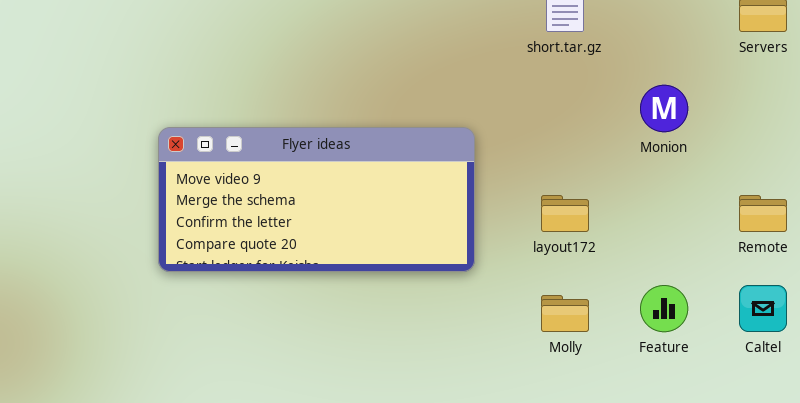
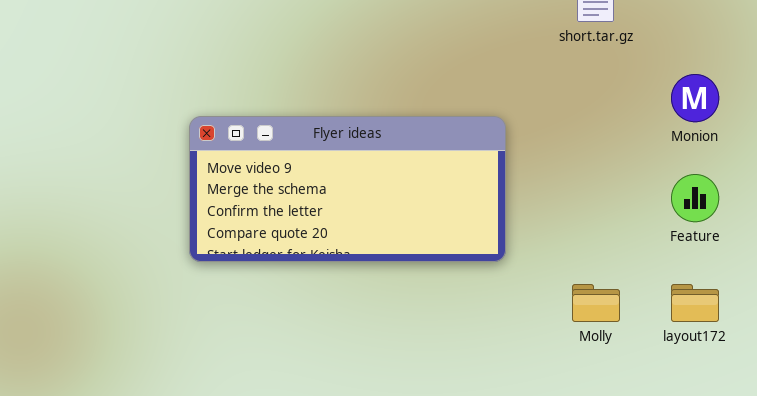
layout172: [541,195,589,232] -> [671,284,719,322], moved
Feature: [640,285,688,332] -> [671,174,719,222], moved

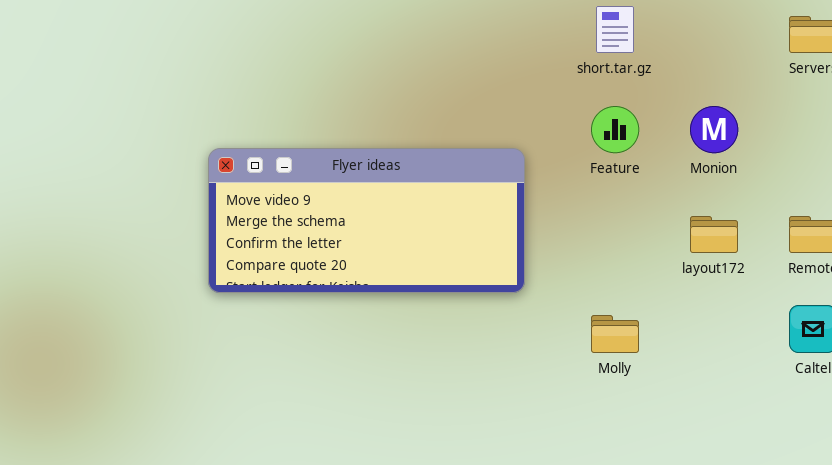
Feature: [671,174,719,222] -> [591,106,639,153], moved
layout172: [671,284,719,322] -> [690,216,738,253], moved

